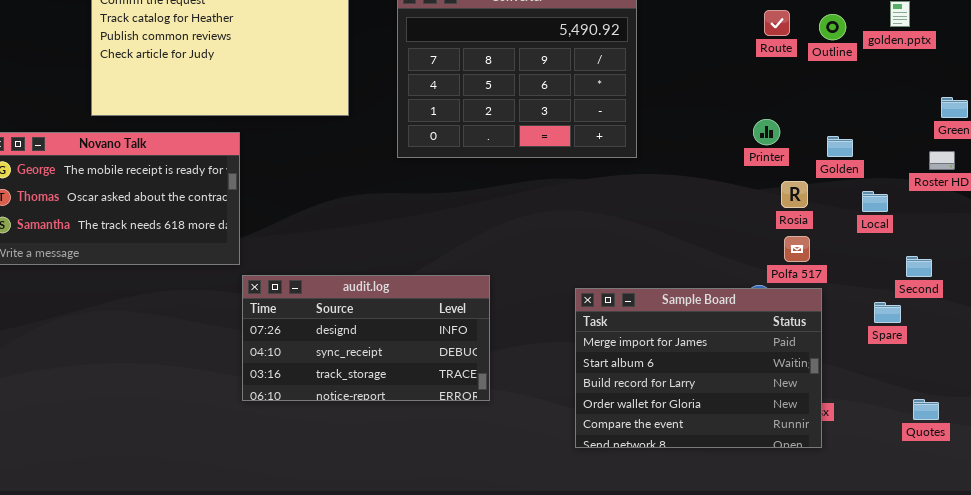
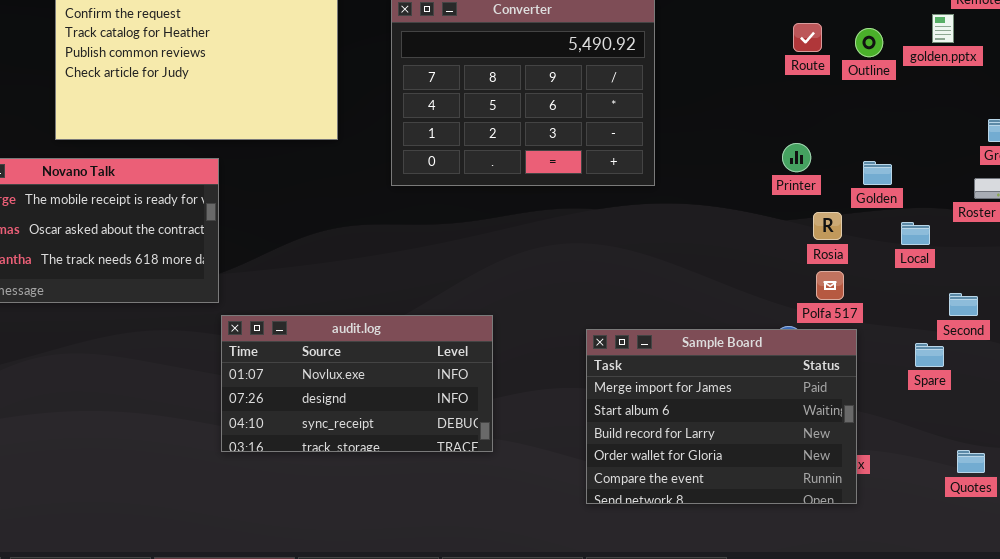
audit.log: [242,275,490,401] -> [221,315,493,452], scrolled up 1 row

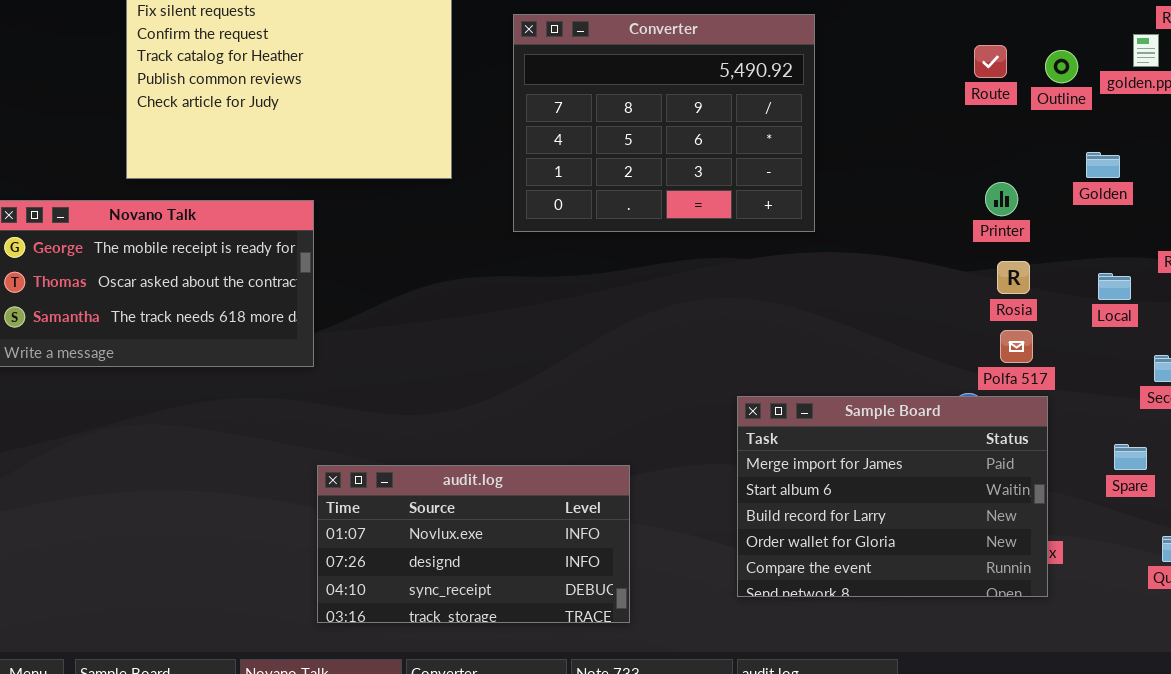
Printer: [782,143,811,172] -> [985,182,1018,216], moved
Golden: [863,161,892,185] -> [1086,152,1120,178], moved
audit.log: [221,315,493,452] -> [317,465,630,623], moved
Spare: [915,343,944,367] -> [1114,444,1147,470], moved

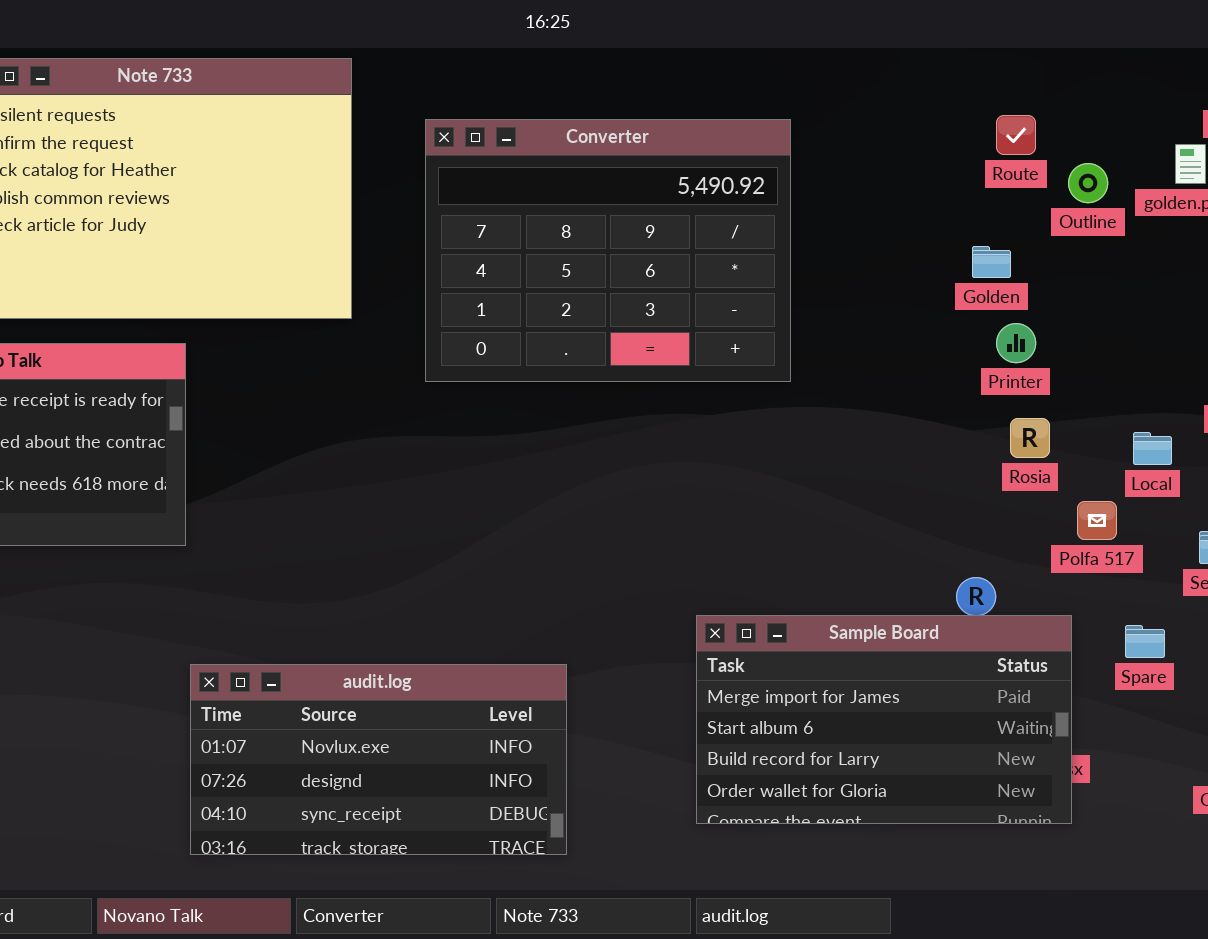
Route: [974,45,1007,78] -> [996,115,1036,155], moved
Golden: [1086,152,1120,178] -> [972,246,1011,278], moved
Polfa 517: [1000,330,1033,363] -> [1077,501,1117,540], moved
Sample Board: [737,396,1048,597] -> [696,615,1072,824], resized
Spare: [1114,444,1147,470] -> [1125,625,1165,658], moved

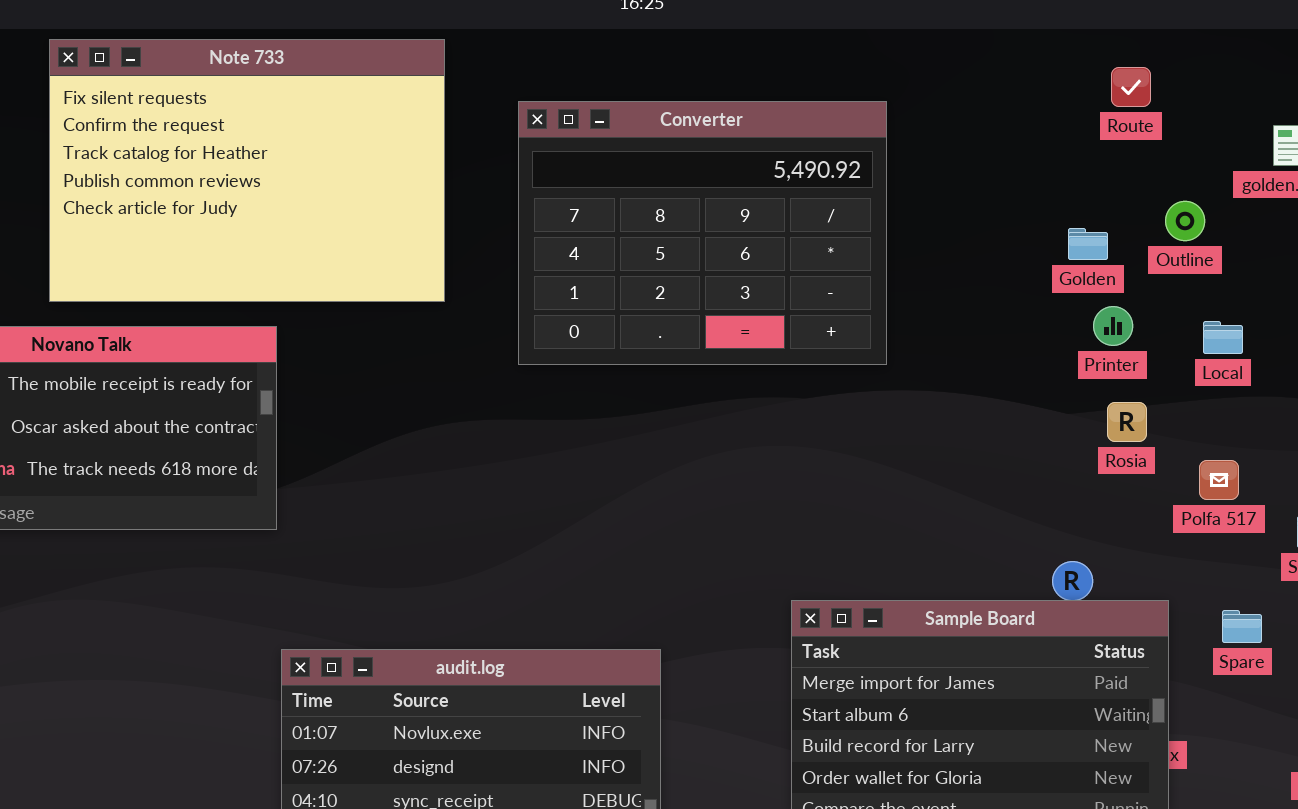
Route: [996,115,1036,155] -> [1111,67,1151,107], moved
Outline: [1068,163,1108,203] -> [1165,201,1205,241], moved
Local: [1133,432,1172,465] -> [1203,321,1243,354], moved
Polfa 517: [1077,501,1117,540] -> [1199,460,1239,500], moved

